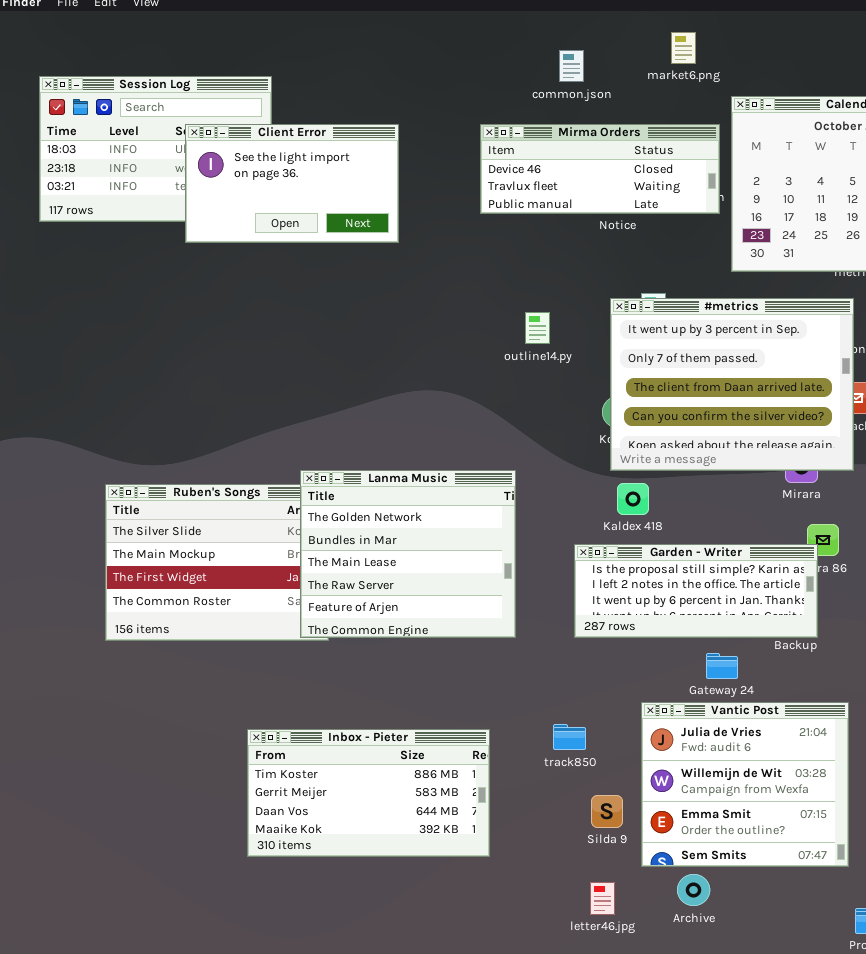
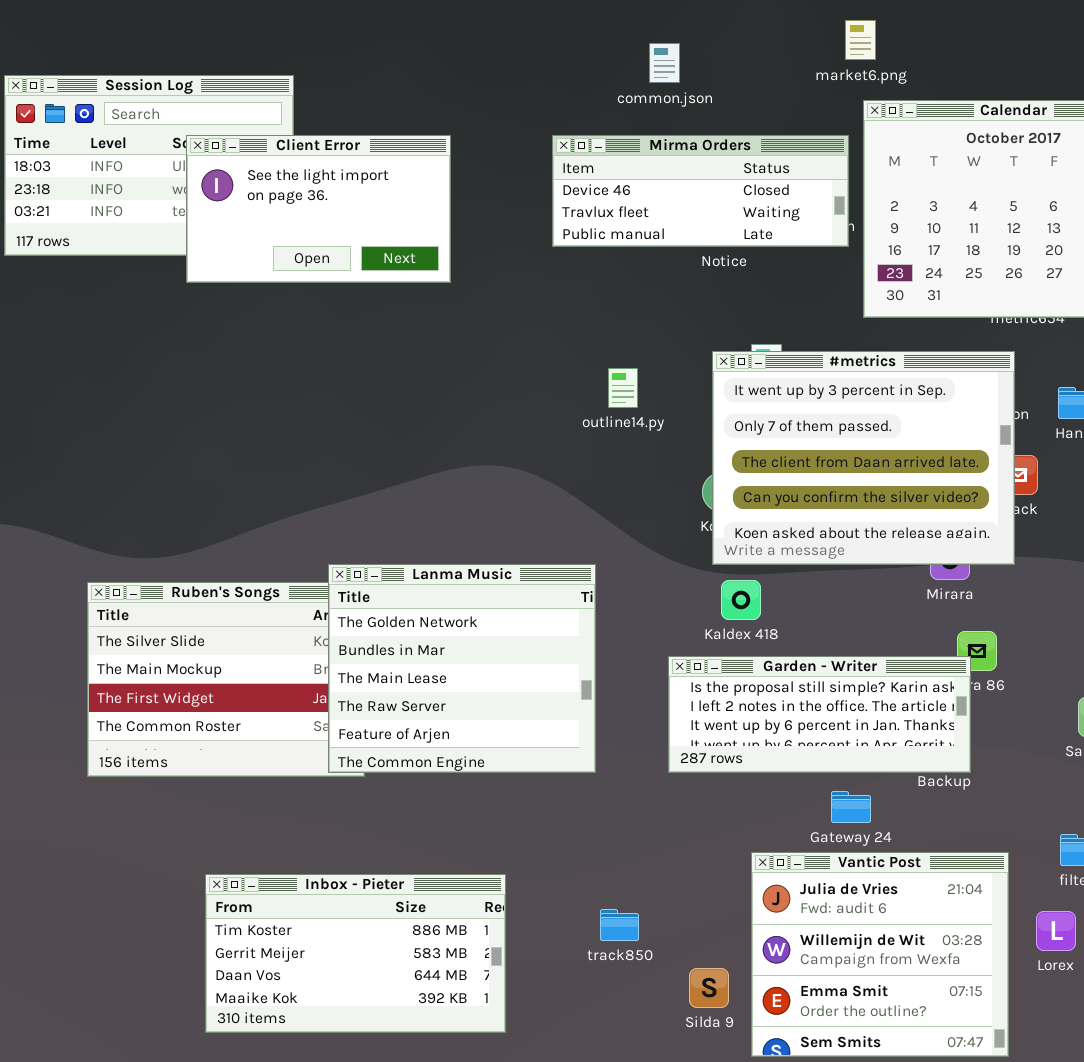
market6.png: [671,32,696,64] -> [845,20,876,60], moved
track850: [553,724,586,750] -> [600,909,639,941], moved
Inbox - Pieter: [247,729,490,857] -> [205,874,506,1033], moved

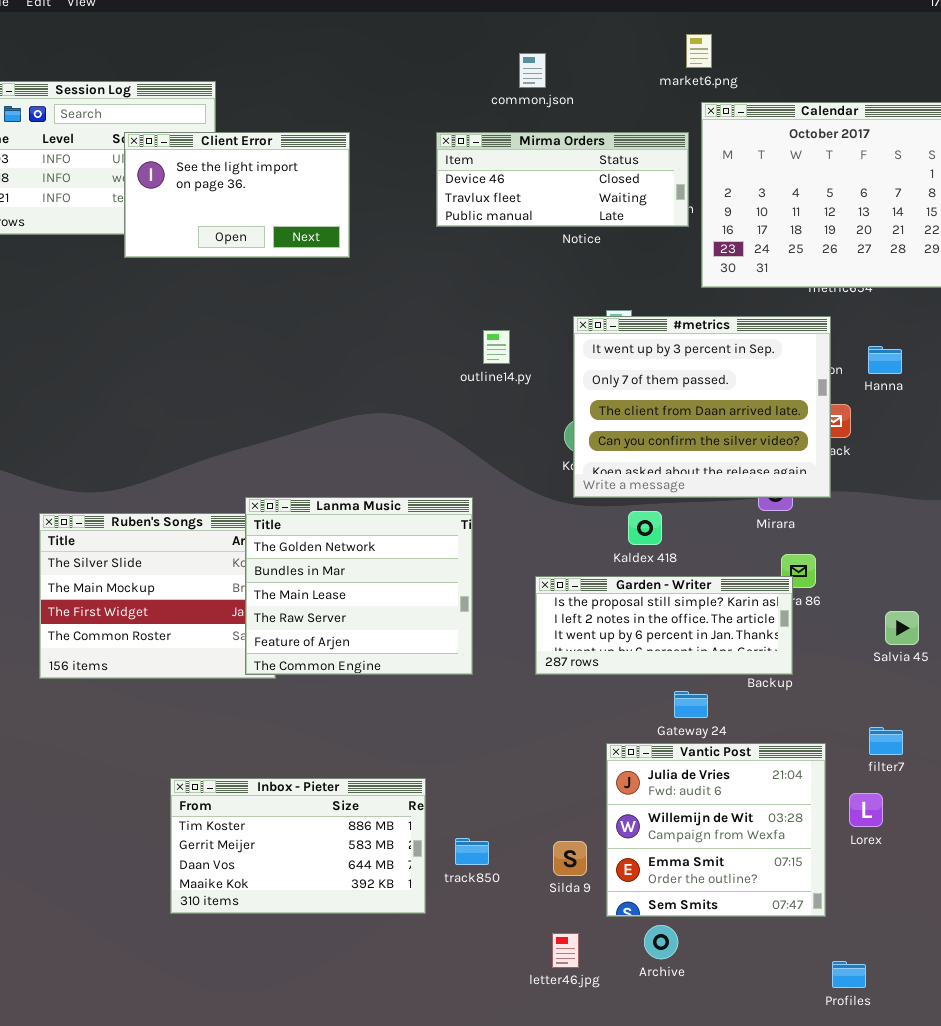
Kaldex 418: [721,580,761,620] -> [628,511,662,545], moved
Inbox - Pieter: [205,874,506,1033] -> [170,778,426,914], moved
track850: [600,909,639,941] -> [455,838,489,865], moved

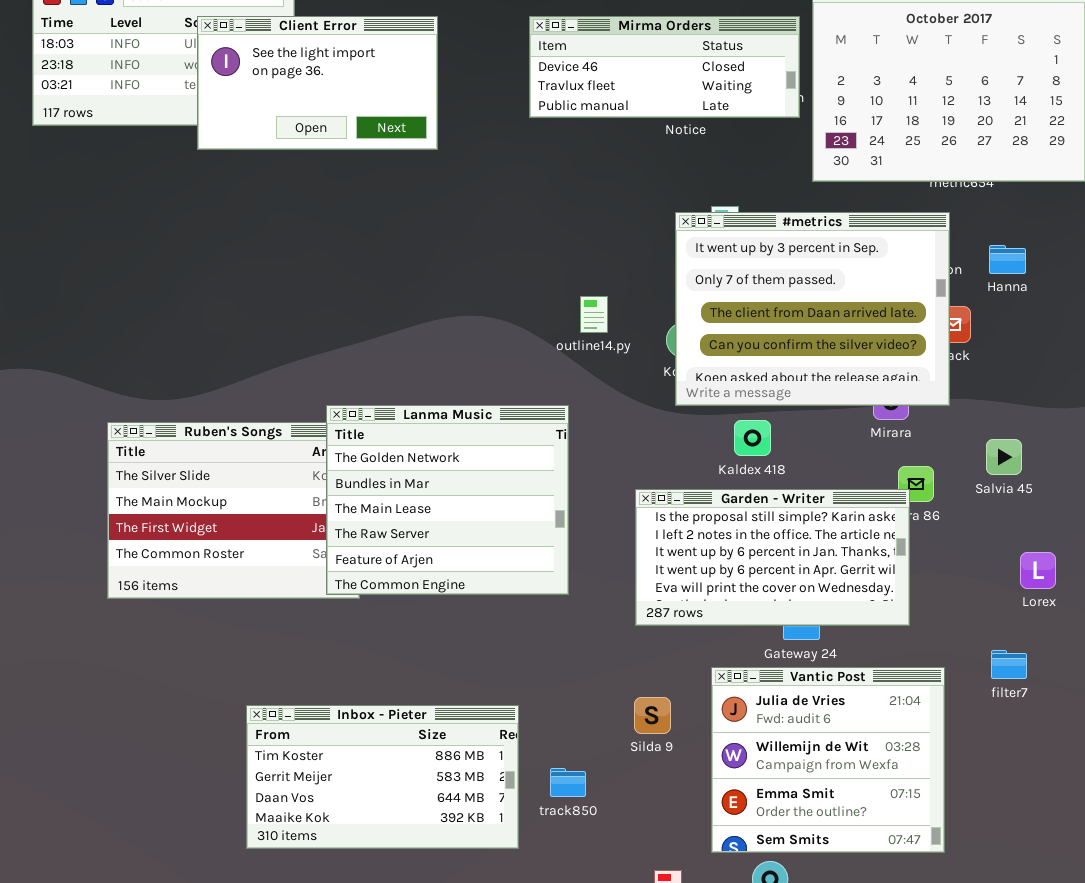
outline14.py: [483,330,510,364] -> [580,296,608,333], moved
Garden - Writer: [535,576,793,675] -> [635,489,910,626], resized
Salvia 45: [885,611,919,645] -> [986,439,1022,475], moved
Lorex: [849,793,883,827] -> [1020,552,1056,589], moved
Silda 9: [553,841,587,876] -> [634,697,671,734], moved

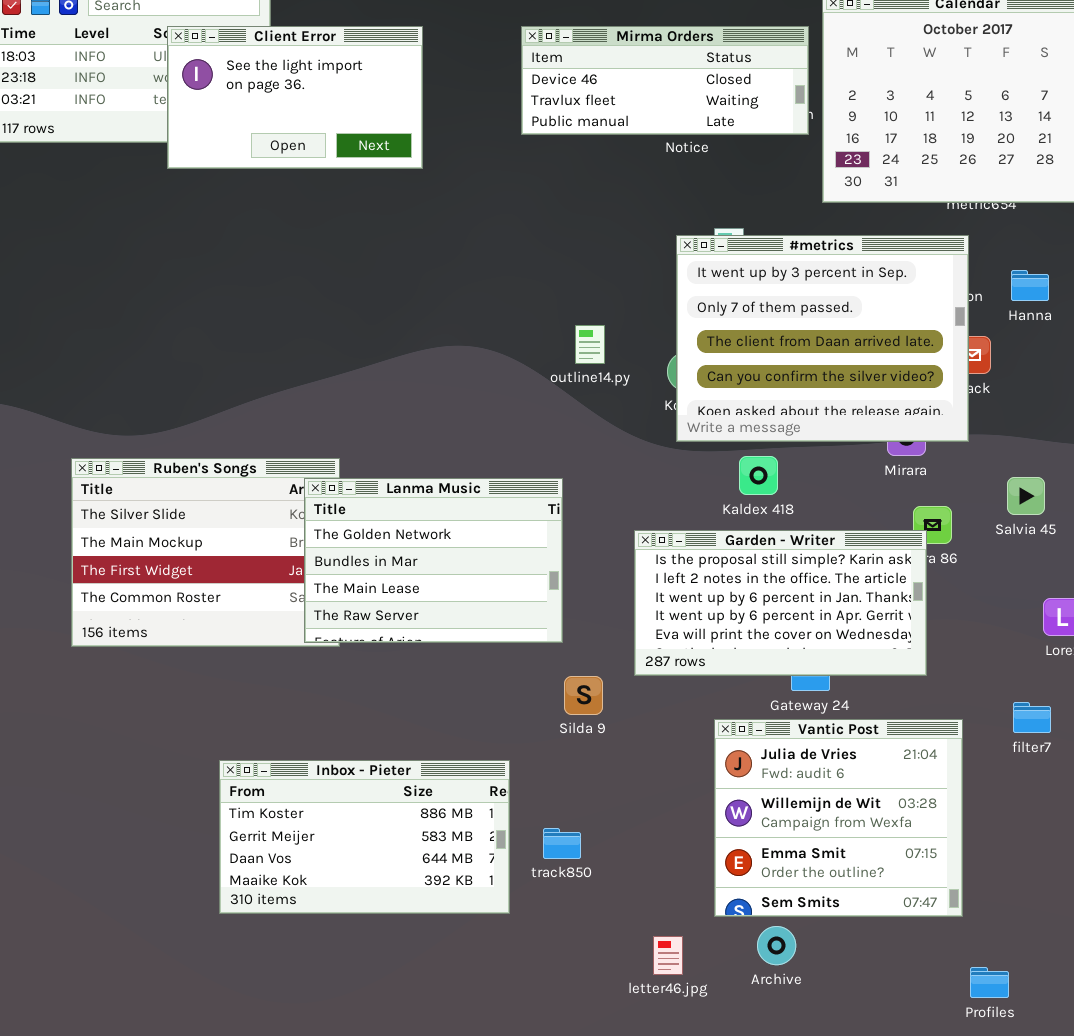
Lanma Music: [326,405,569,595] -> [304,478,563,643], resized
Silda 9: [634,697,671,734] -> [564,676,603,715], moved

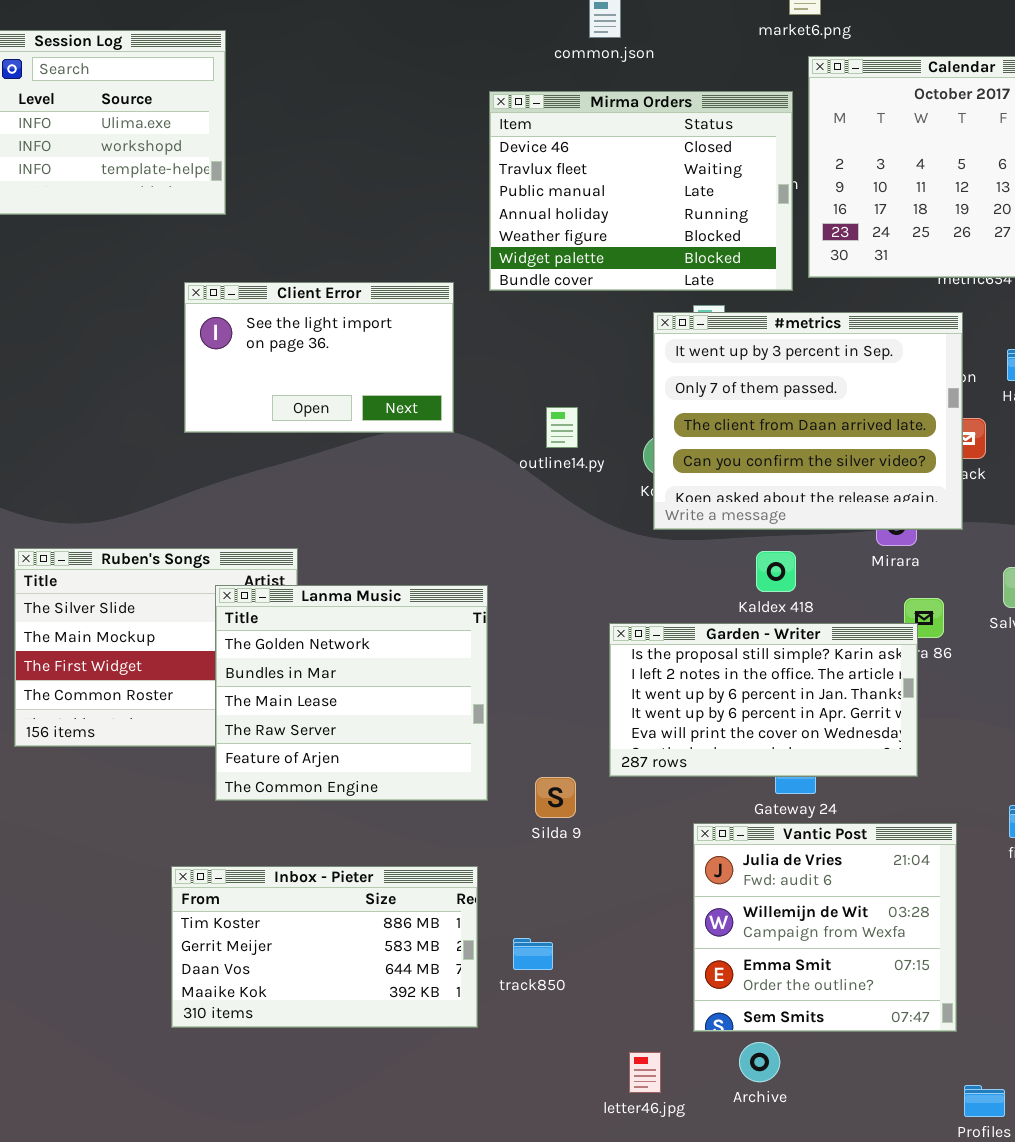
Client Error: [167,26,423,169] -> [184,282,454,433], moved
Mirma Orders: [521,26,809,135] -> [489,91,793,291], resized
Kaldex 418: [739,456,778,495] -> [756,551,796,592], moved
Lanma Music: [304,478,563,643] -> [215,585,488,801], moved, resized

